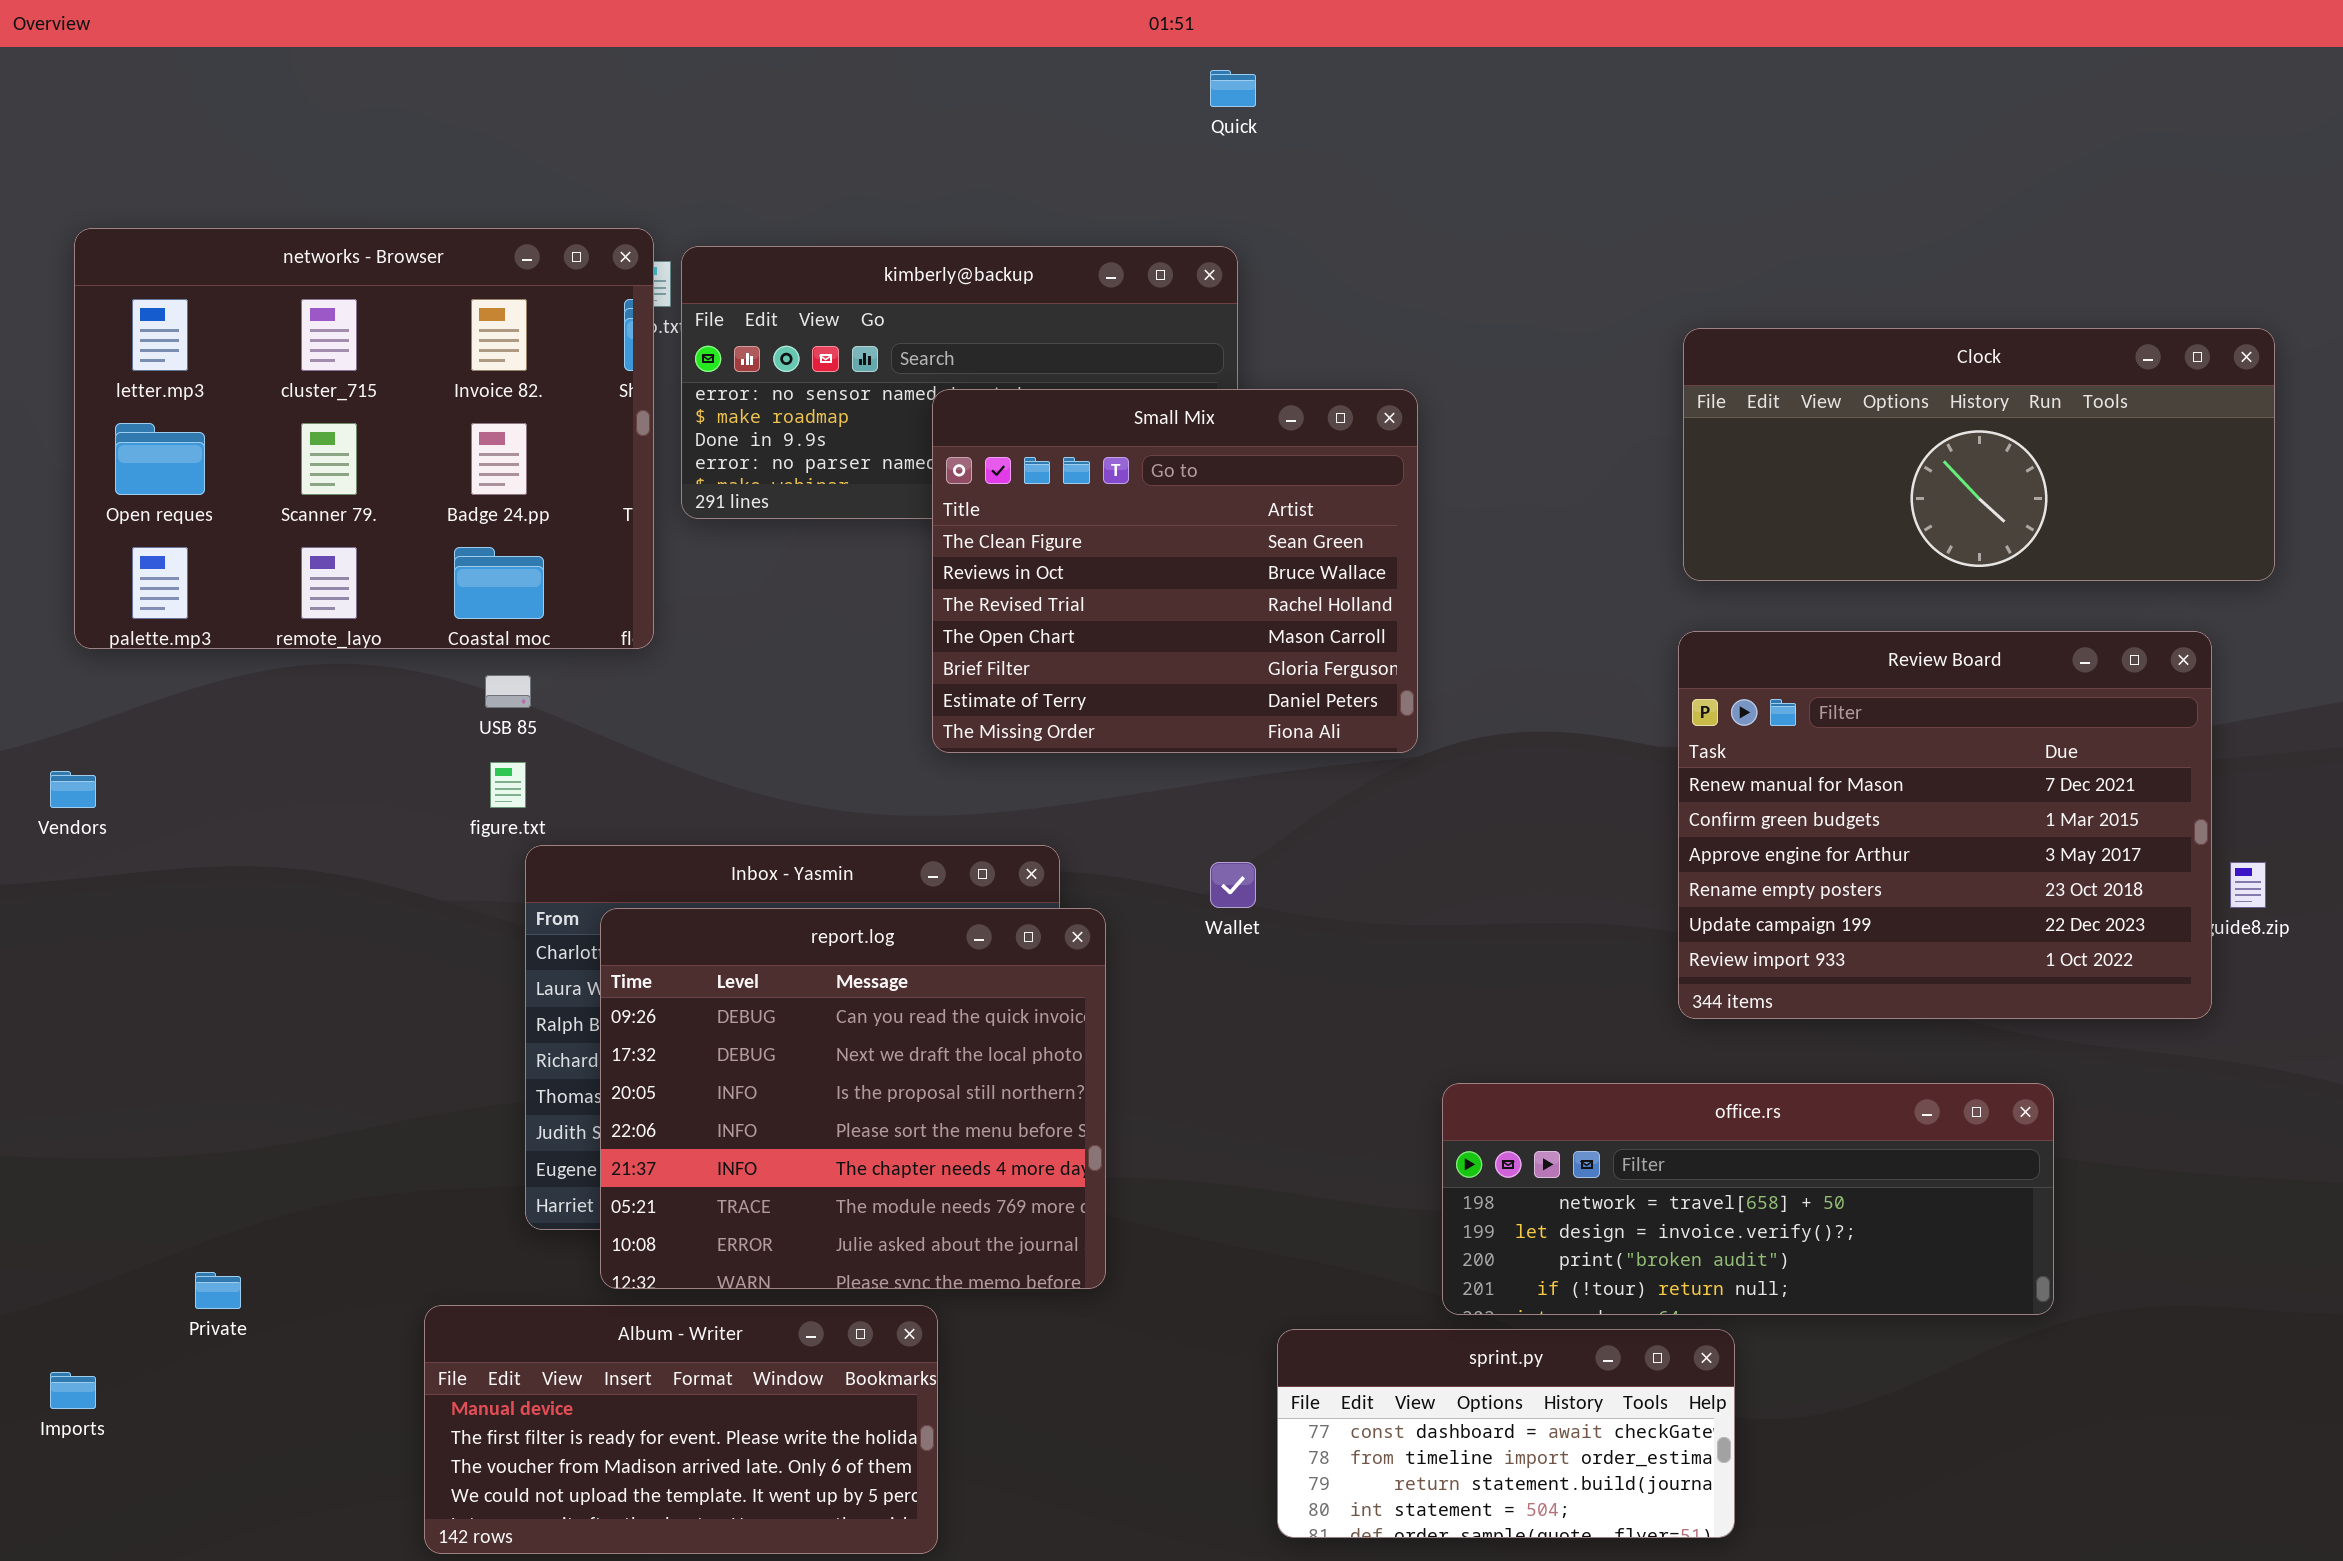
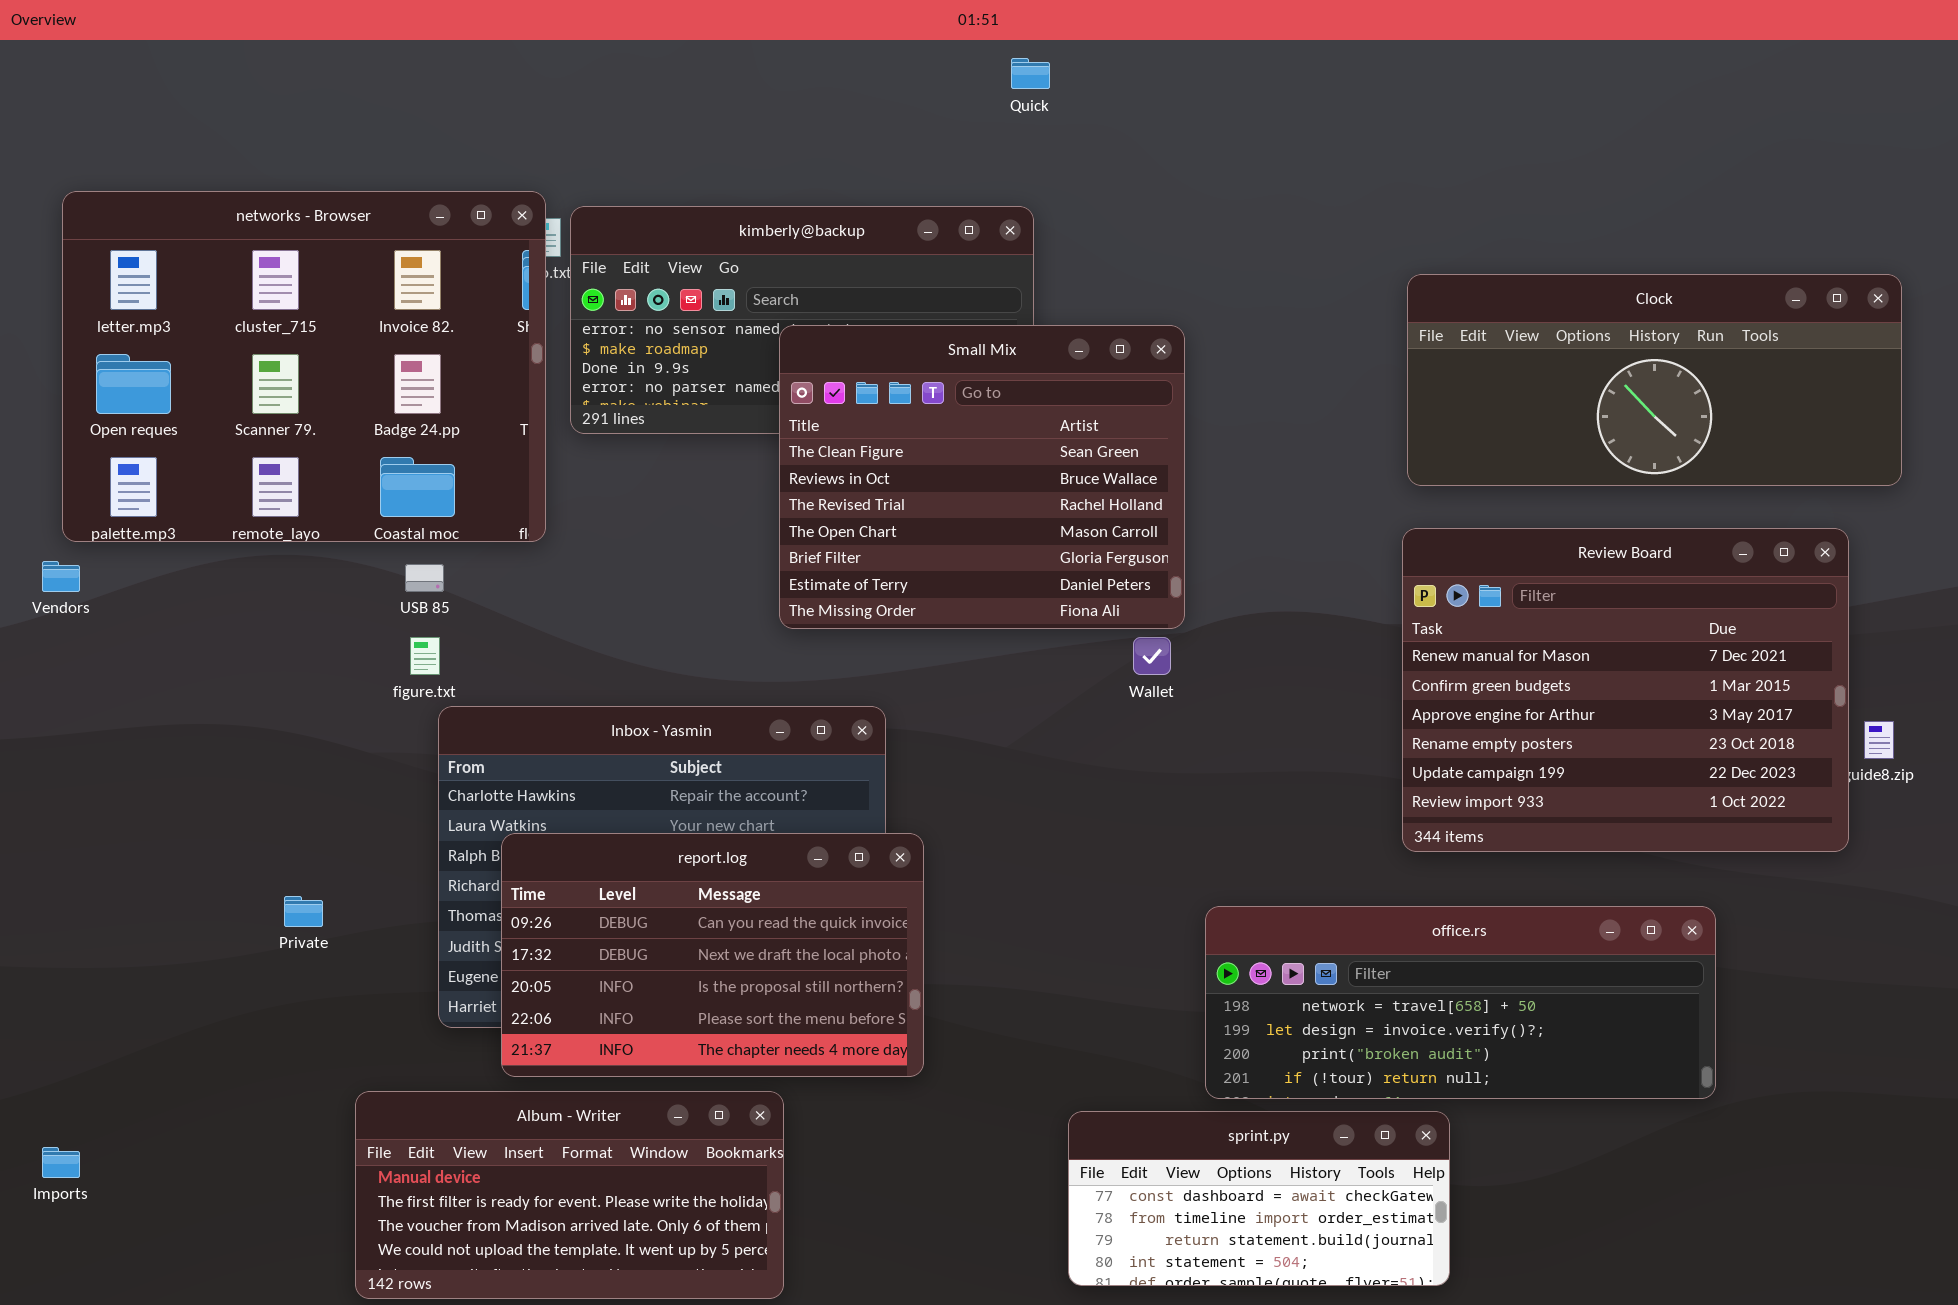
Vendors: [50,771,96,808] -> [42,561,80,592], moved
Wallet: [1210,862,1256,908] -> [1133,637,1171,675], moved
report.log: [600,908,1106,1289] -> [501,833,924,1077], resized
Private: [195,1272,241,1309] -> [284,896,323,927], moved

